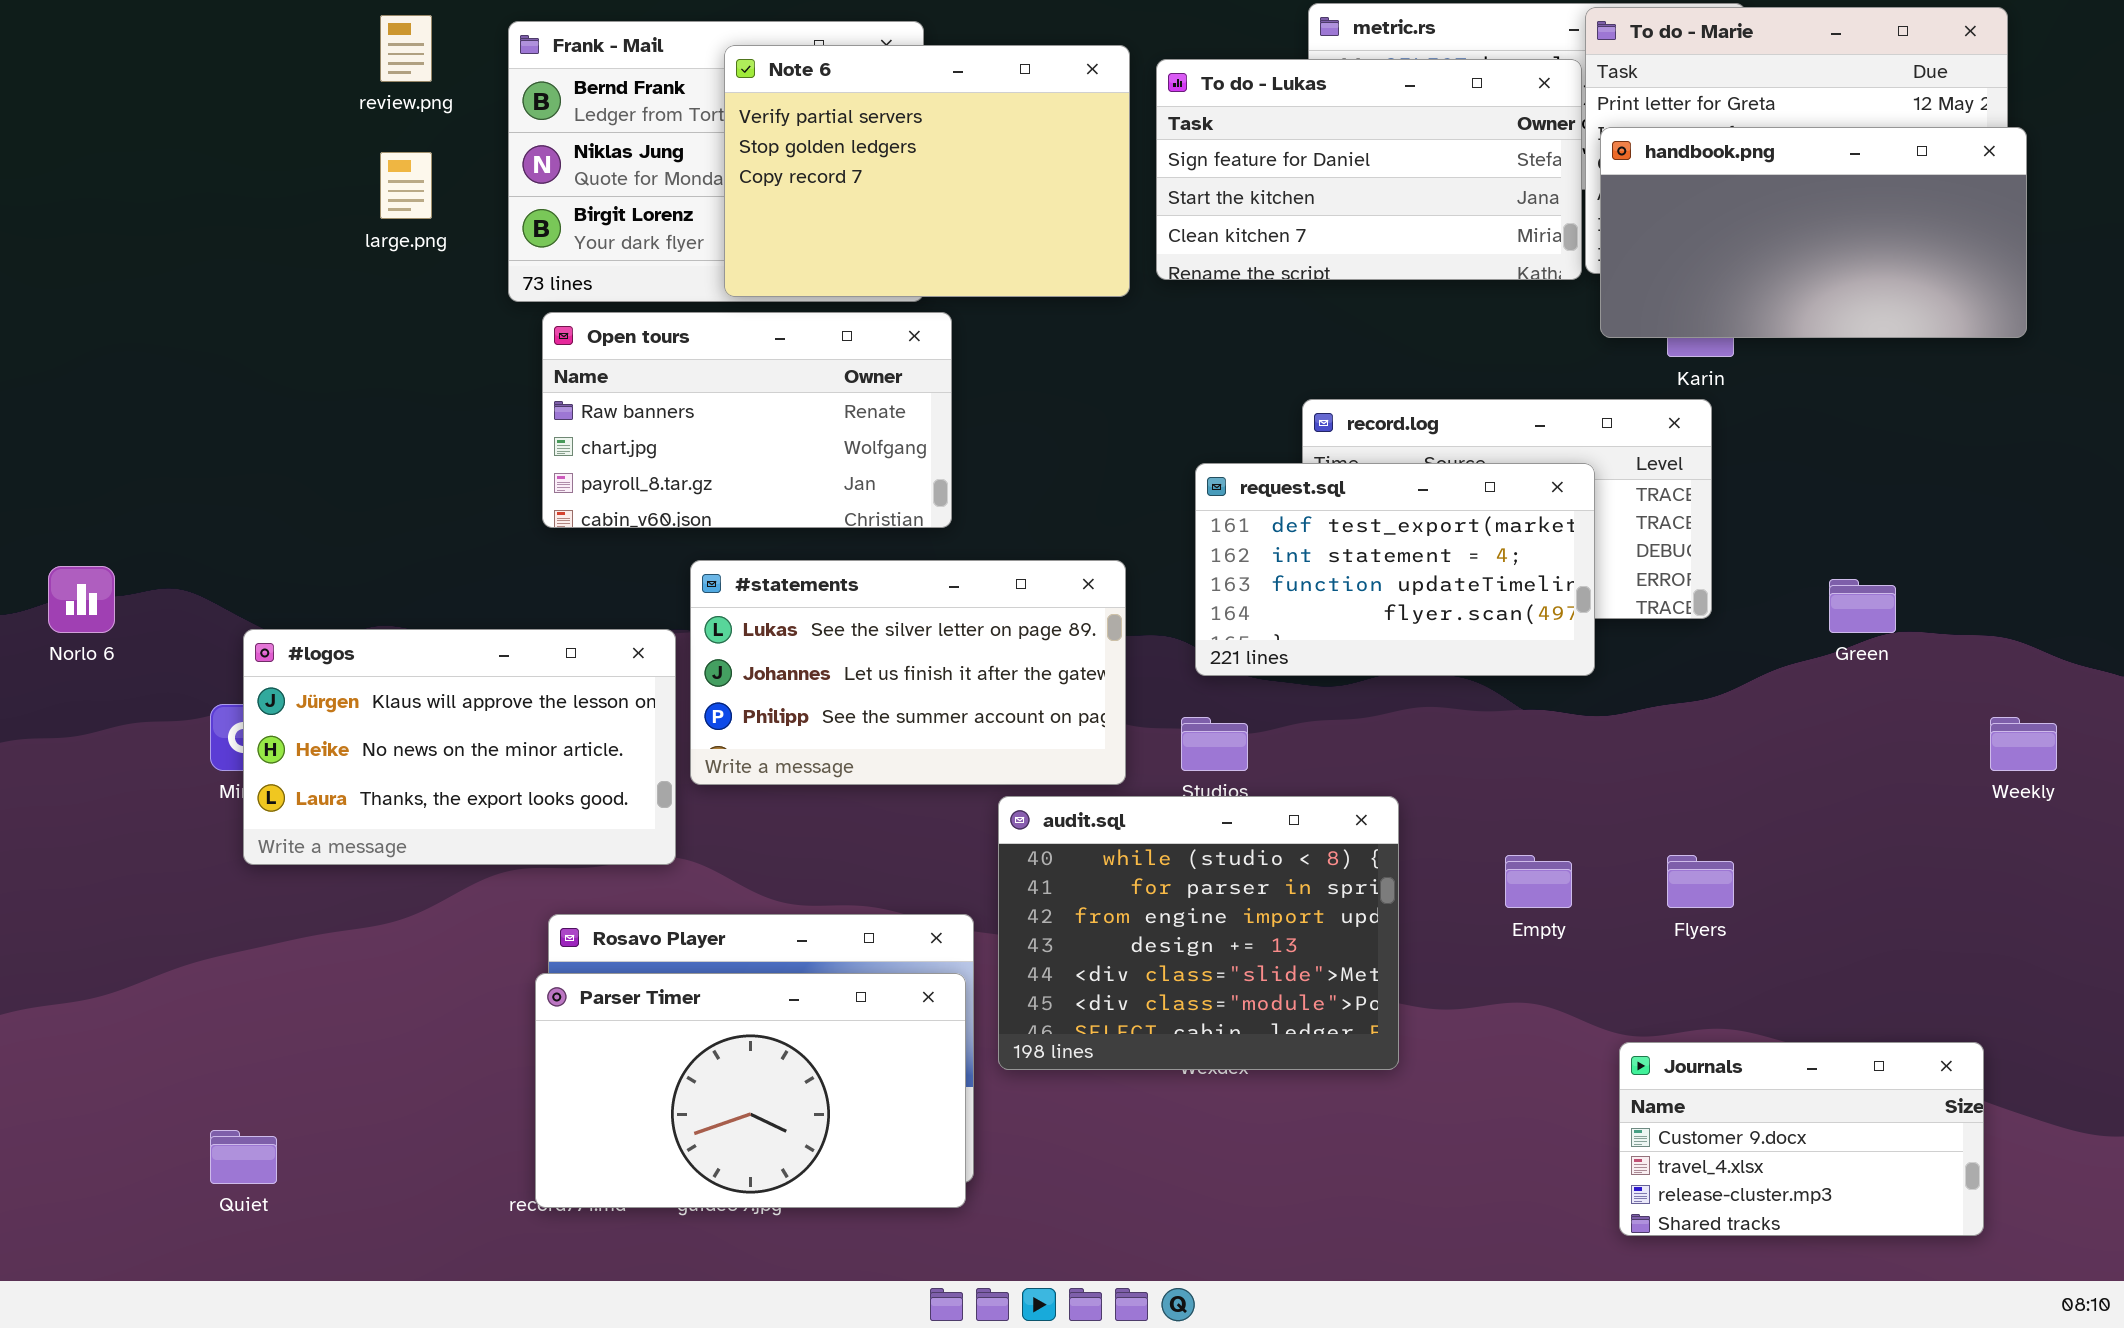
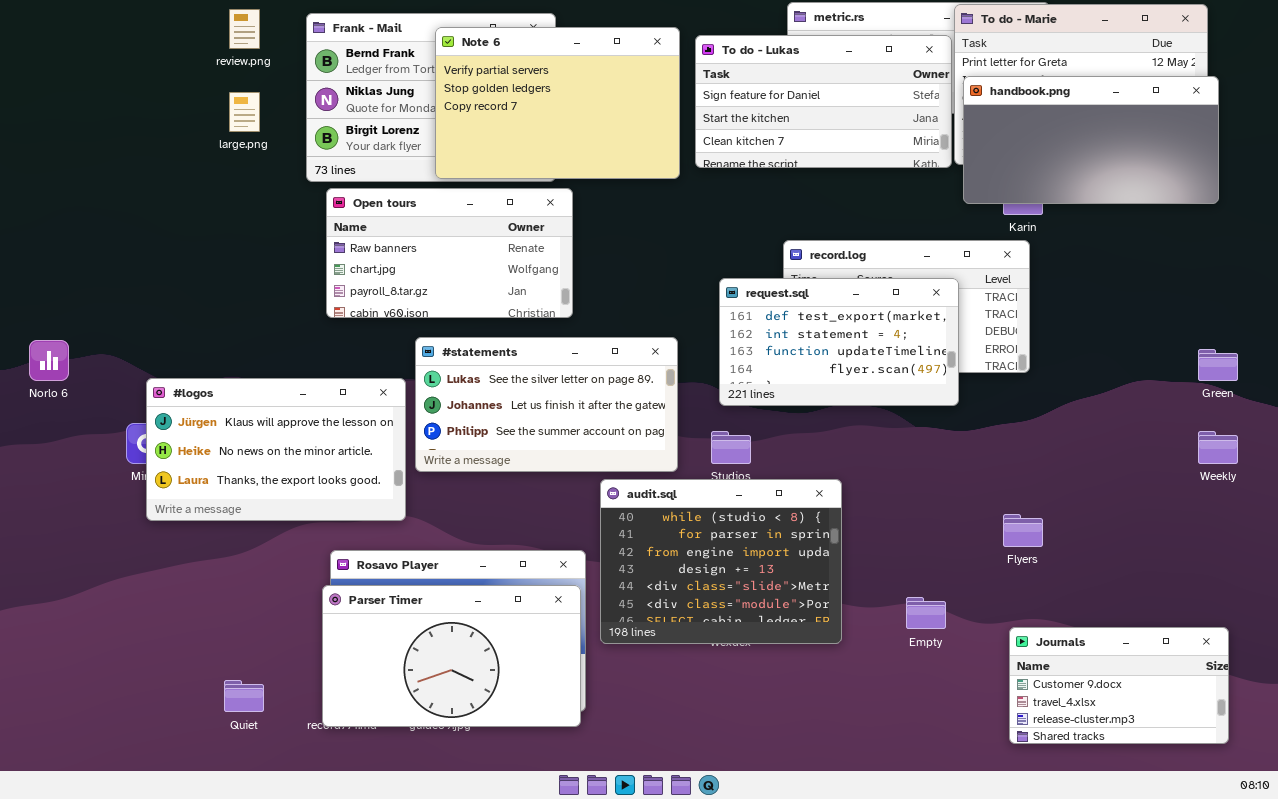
Green: [1829,579,1896,633] -> [1198,349,1238,381], moved
Empty: [1505,855,1572,908] -> [906,597,946,629], moved
Journals: [1619,1042,1984,1236] -> [1009,627,1229,744], moved
Quiet: [210,1130,277,1184] -> [224,680,264,712], moved

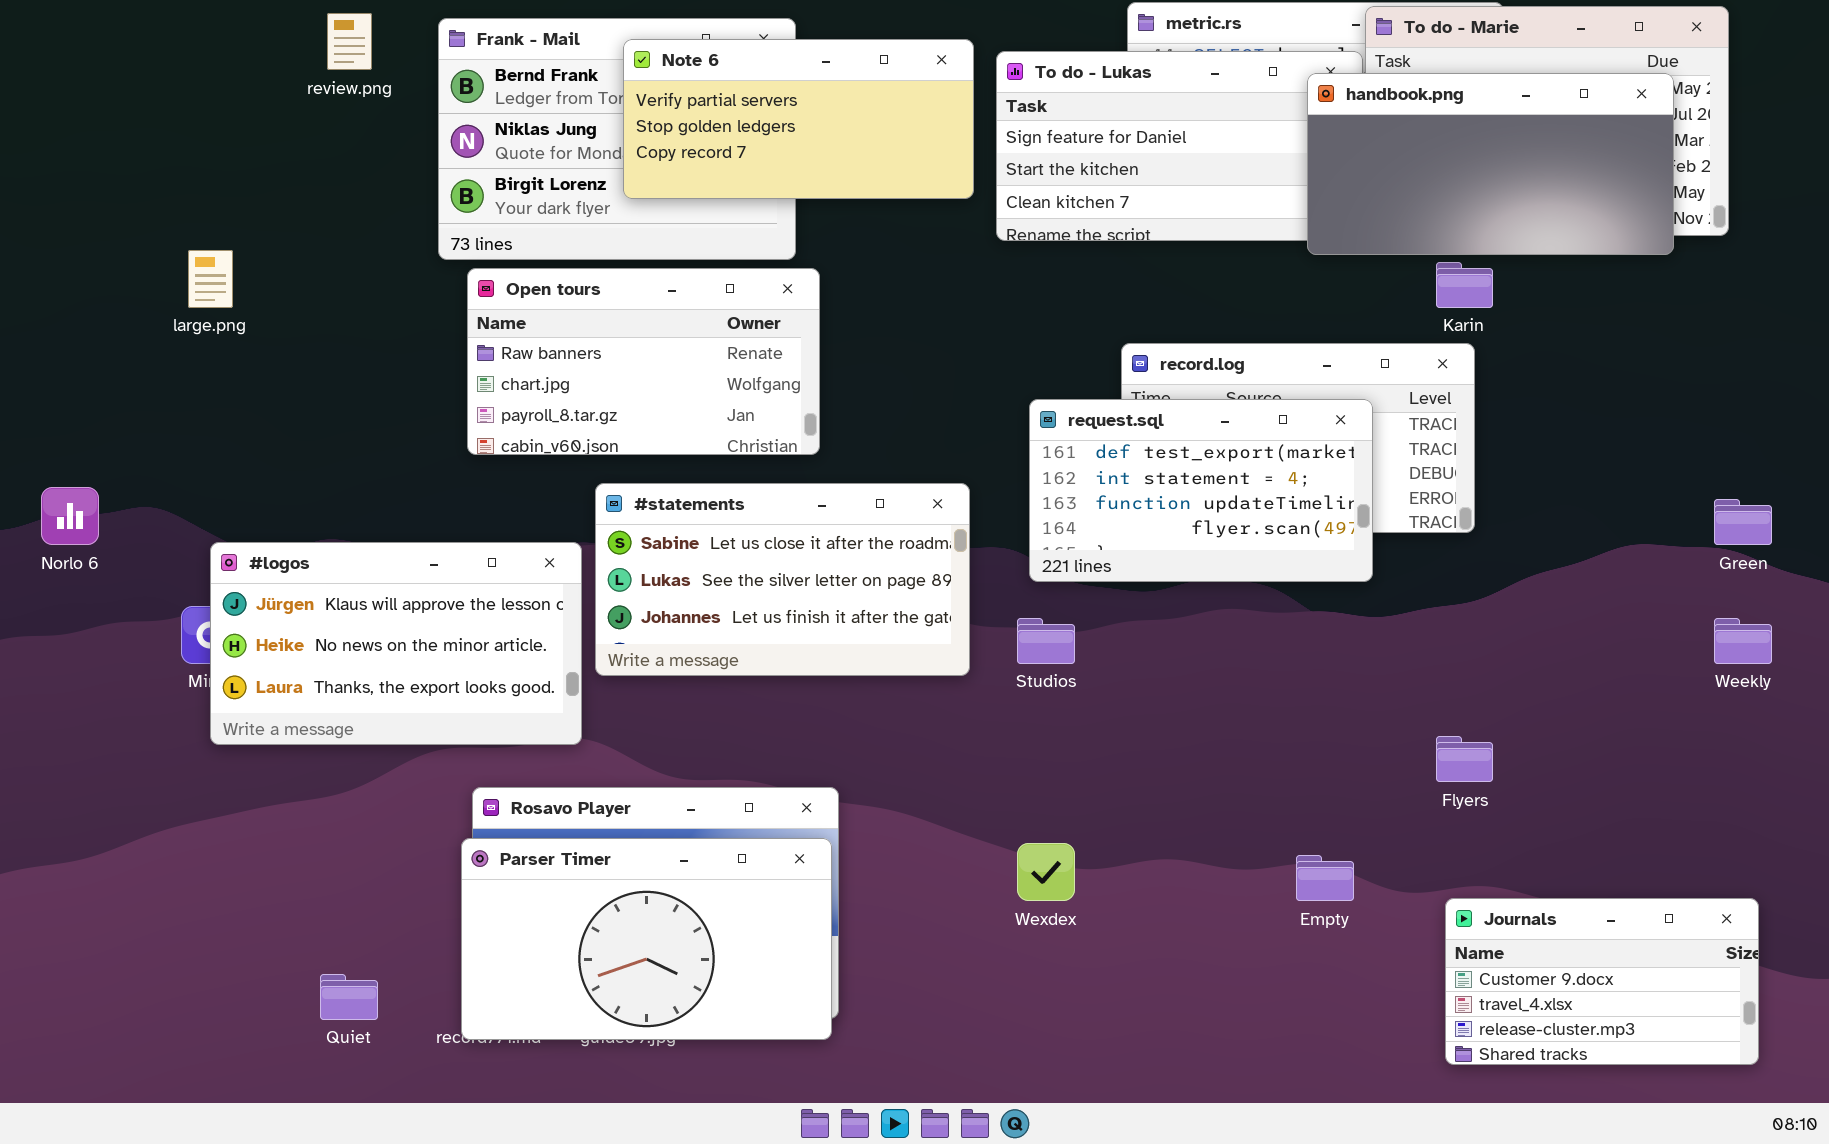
Note 6: [435,27,680,179] -> [623,39,974,199], resized
handbook.png: [963,76,1219,204] -> [1307,73,1674,255], moved
large.png: [229,92,260,132] -> [188,250,233,308], moved
#statements: [415,337,678,472] -> [595,483,970,676], scrolled up 1 row
audit.sql: [600,479,842,644] -> none, closed

